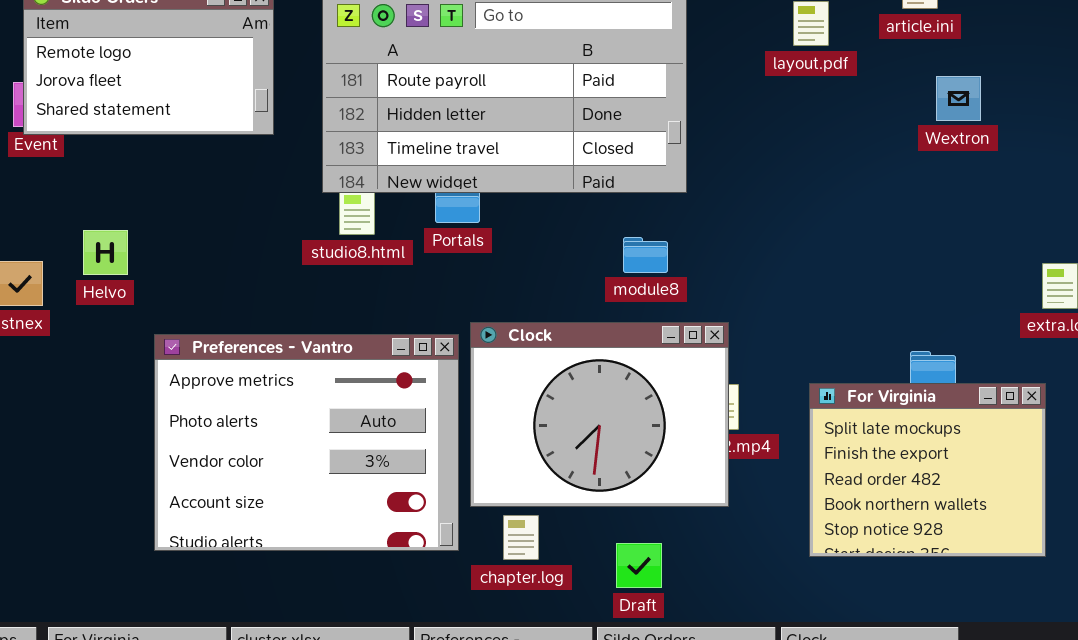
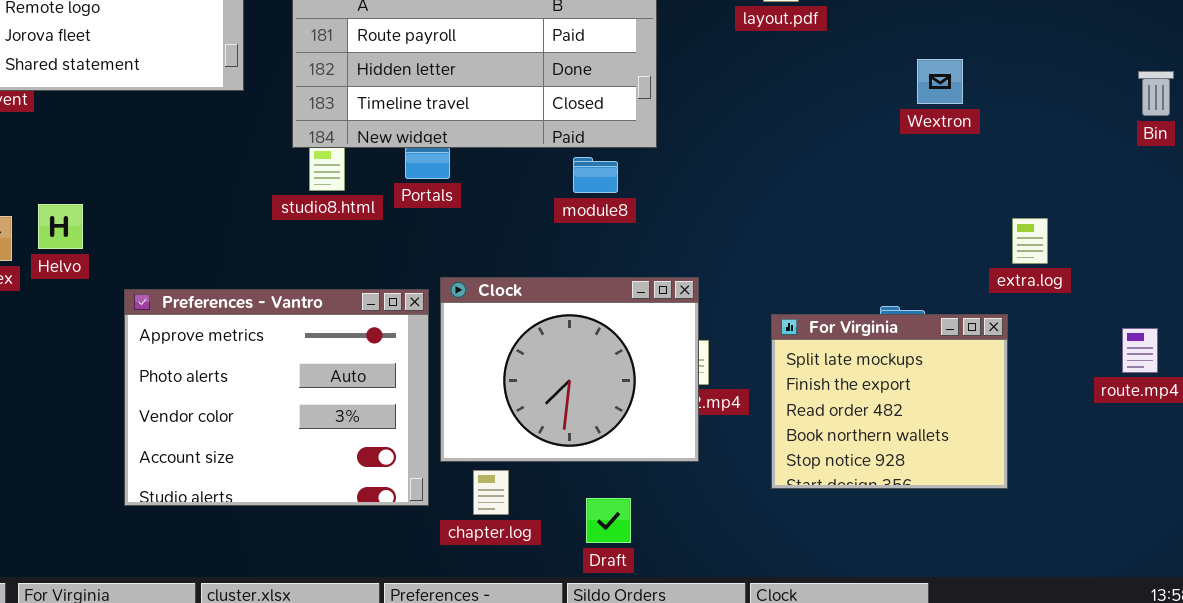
Wextron: [936,76,981,121] -> [917,59,963,104], moved
Helvo: [83,230,128,275] -> [38,204,83,249], moved
module8: [623,237,668,273] -> [573,157,618,193], moved
For Virginia: [809,383,1046,557] -> [771,314,1008,489], moved

